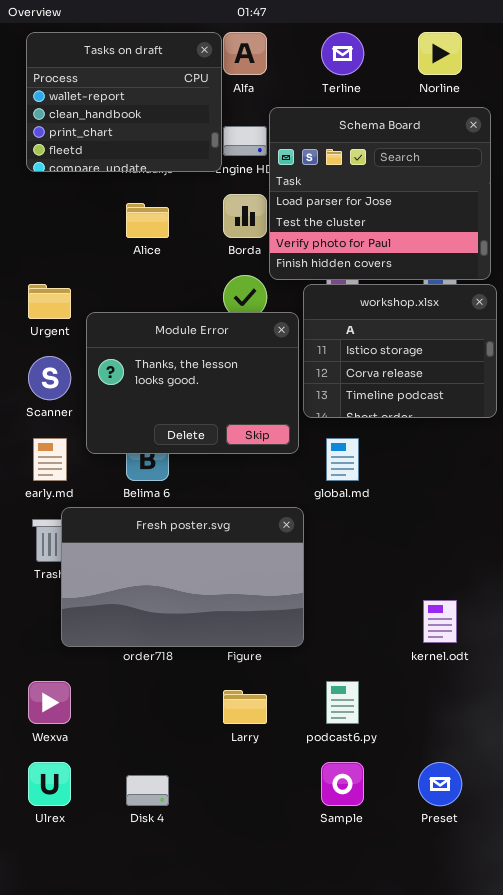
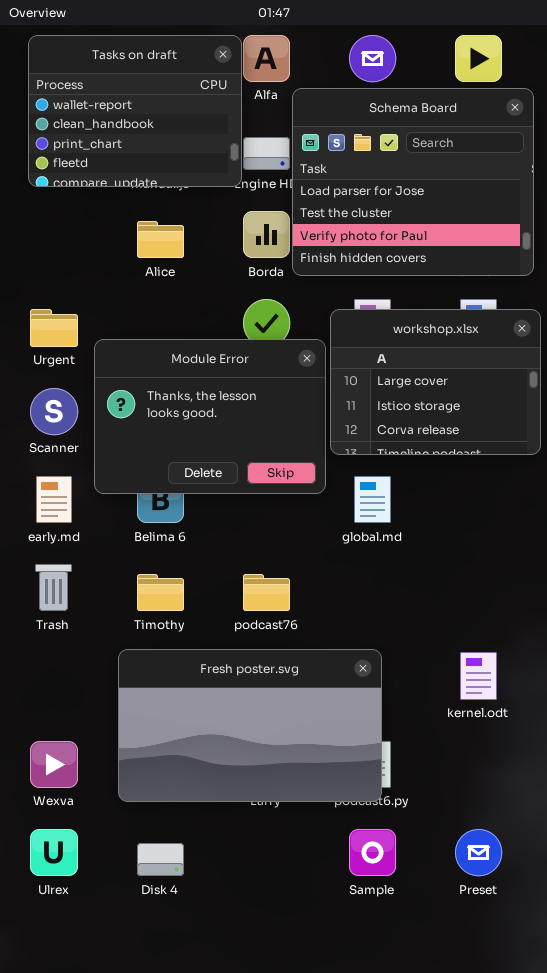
Schema Board: [269,107,491,280] -> [292,88,534,276], moved
workshop.xlsx: [303,284,497,418] -> [330,309,541,455], scrolled up 1 row
Fresh poster.svg: [61,507,304,647] -> [118,649,382,802], moved

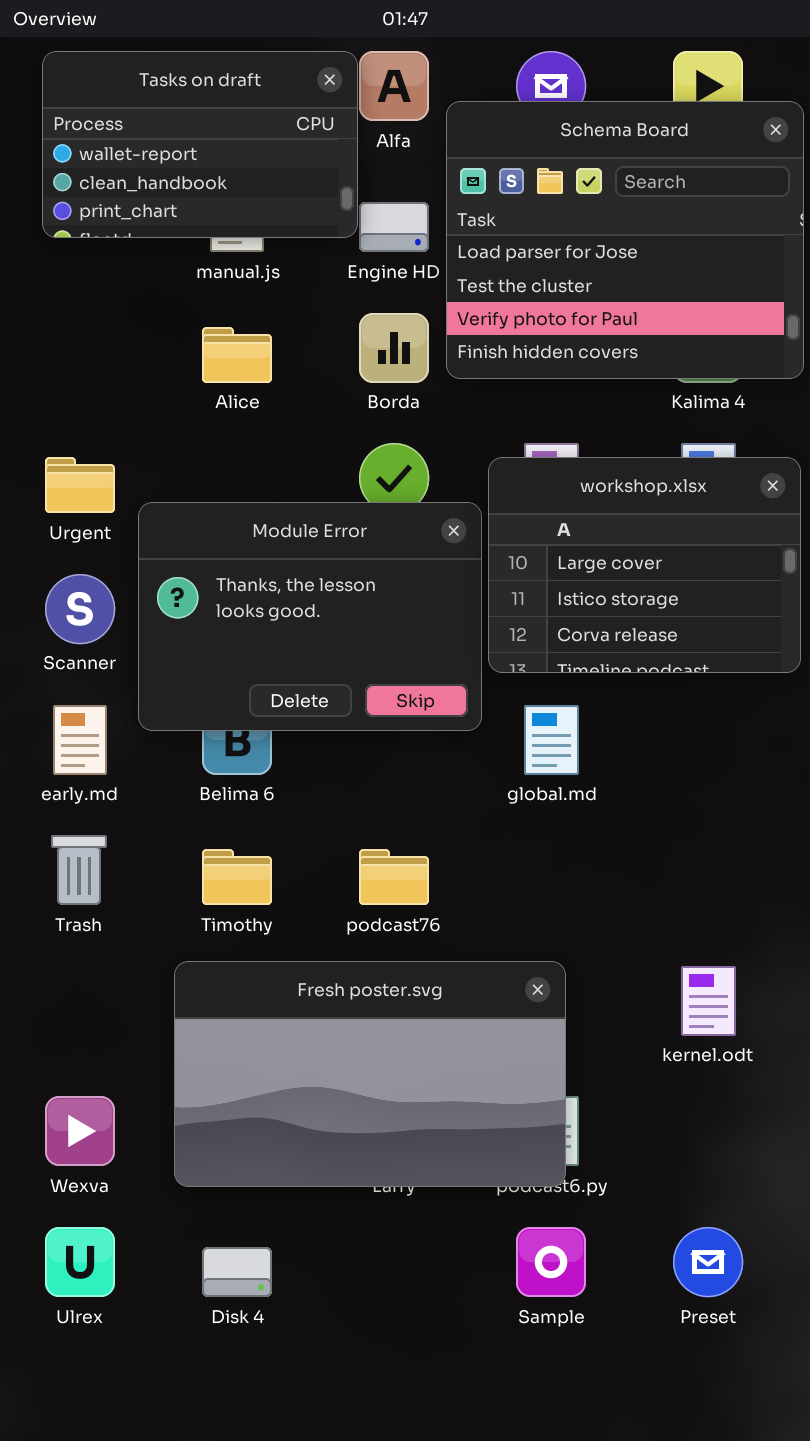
Tasks on draft: [28,35,242,187] -> [42,51,358,238], resized
Schema Board: [292,88,534,276] -> [446,101,804,379], moved

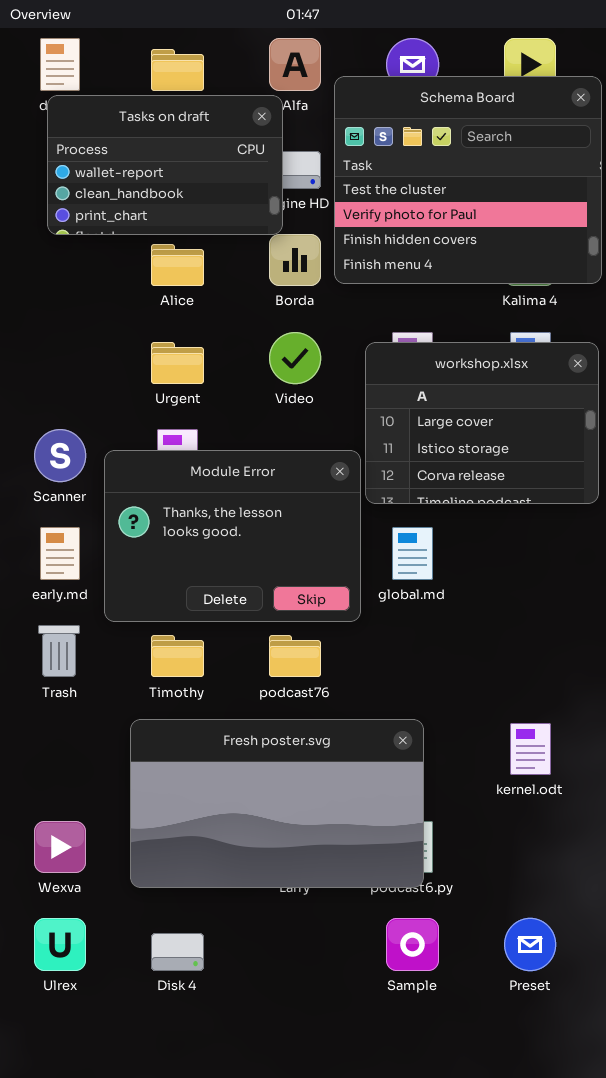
Tasks on draft: [42,51,358,238] -> [47,95,283,235], moved
Schema Board: [446,101,804,379] -> [334,76,602,284], scrolled down 1 row
Urgent: [45,457,115,513] -> [151,342,204,384], moved
Module Error: [138,502,482,731] -> [104,450,361,622], moved

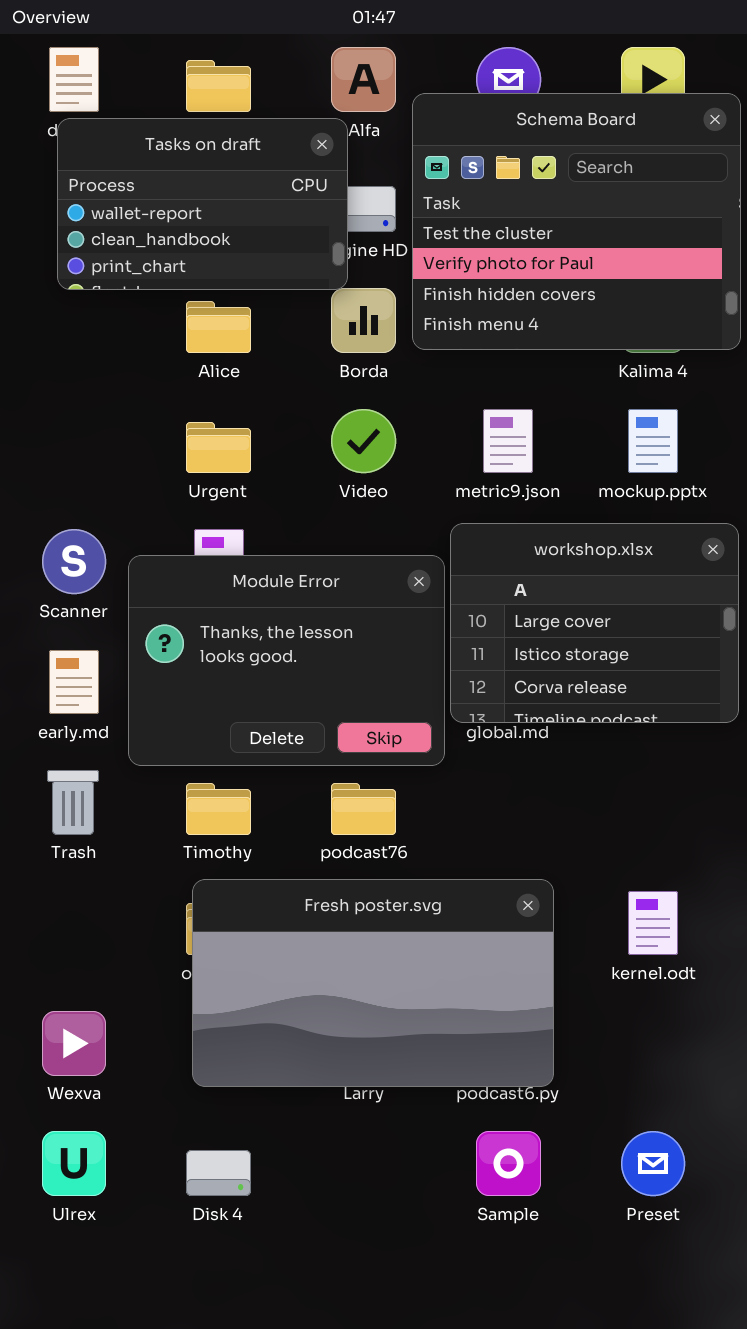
workshop.xlsx: [365,342,599,504] -> [450,523,739,723], moved
Fresh poster.svg: [130,719,424,888] -> [192,879,554,1087], moved

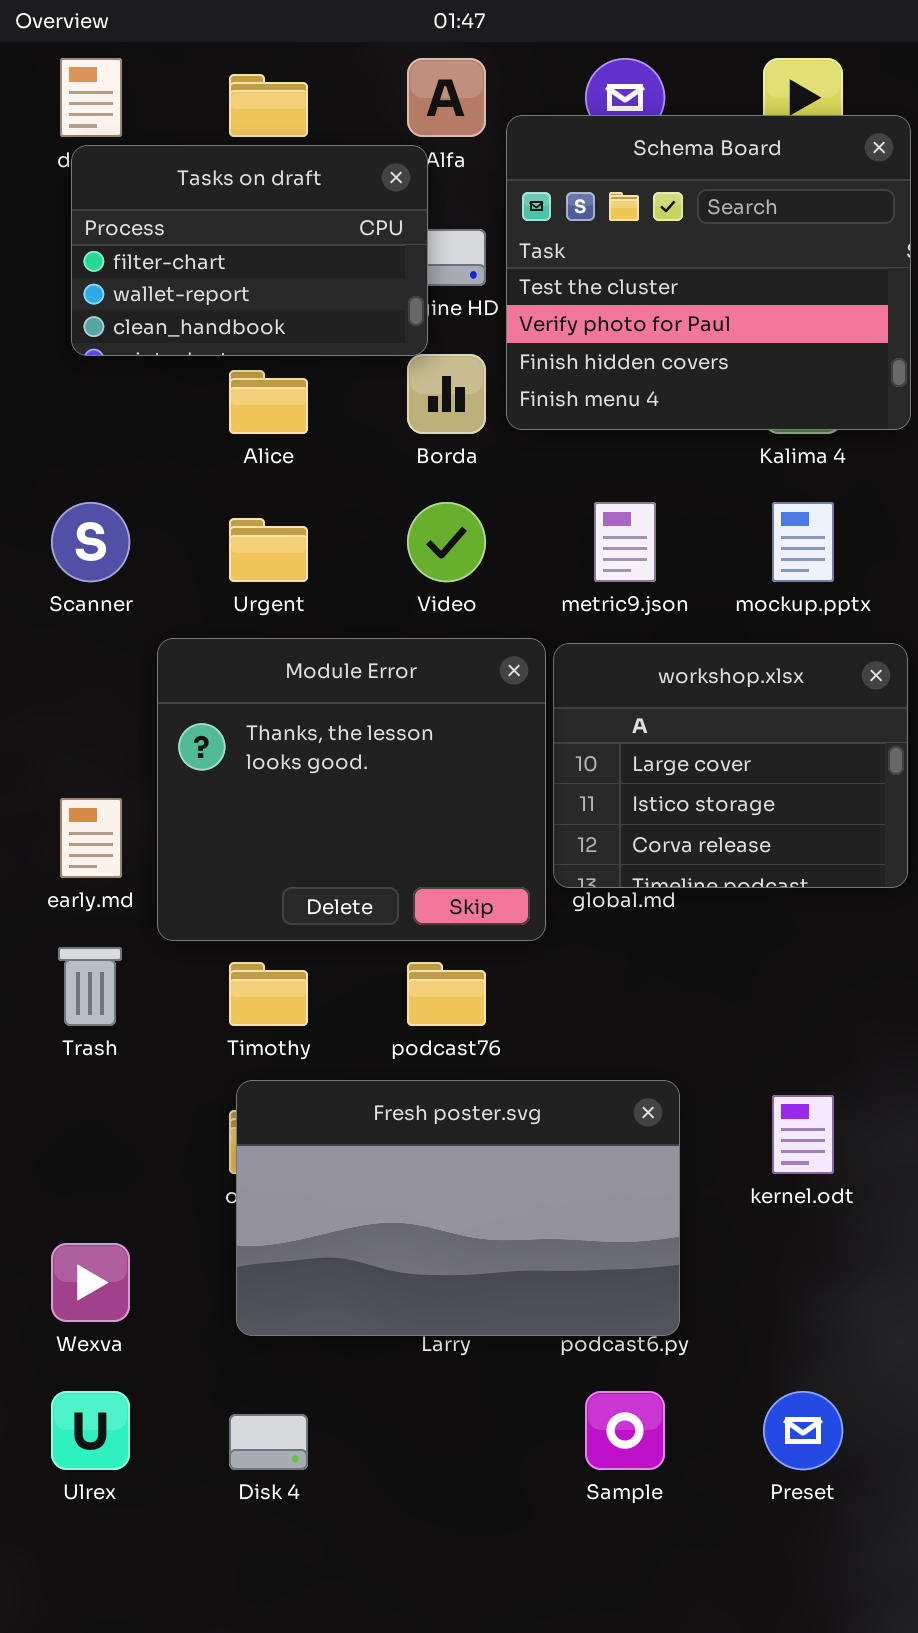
Tasks on draft: [57,118,348,290] -> [71,145,428,356], scrolled up 1 row
Scanner: [42,529,106,594] -> [51,502,130,582], moved
Module Error: [128,555,445,766] -> [157,638,546,941], resized

